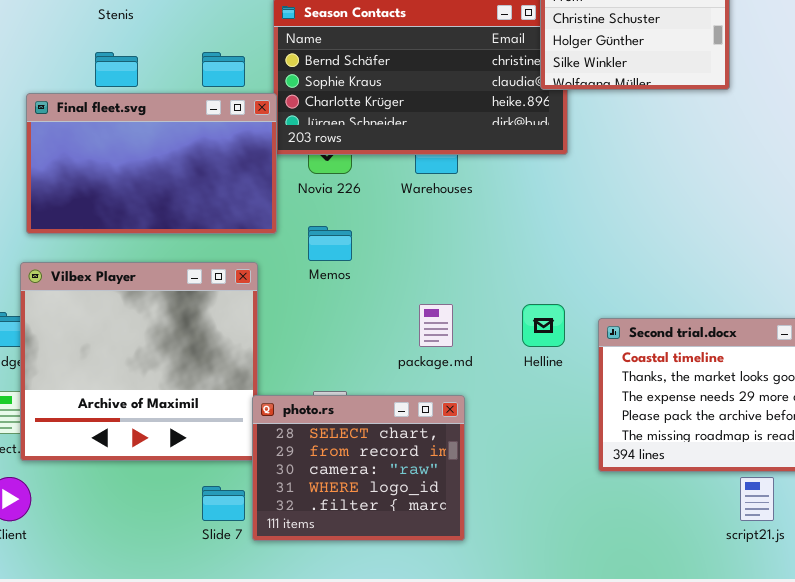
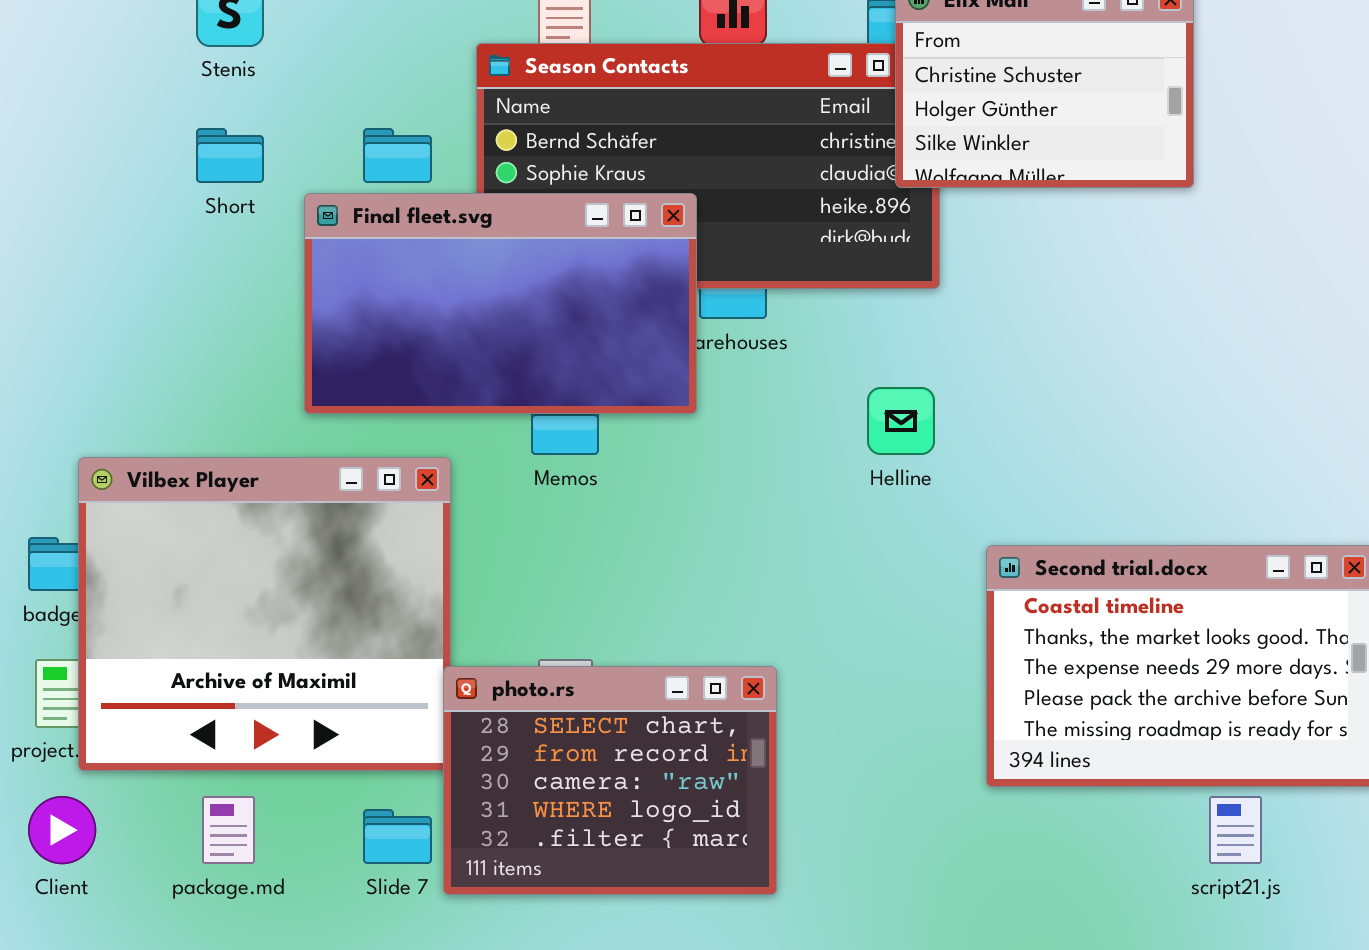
Final fleet.svg: [26,93,277,234] -> [304,193,697,414], moved
package.md: [419,304,453,347] -> [202,796,255,864], moved
Helline: [522,304,565,347] -> [867,387,935,455], moved

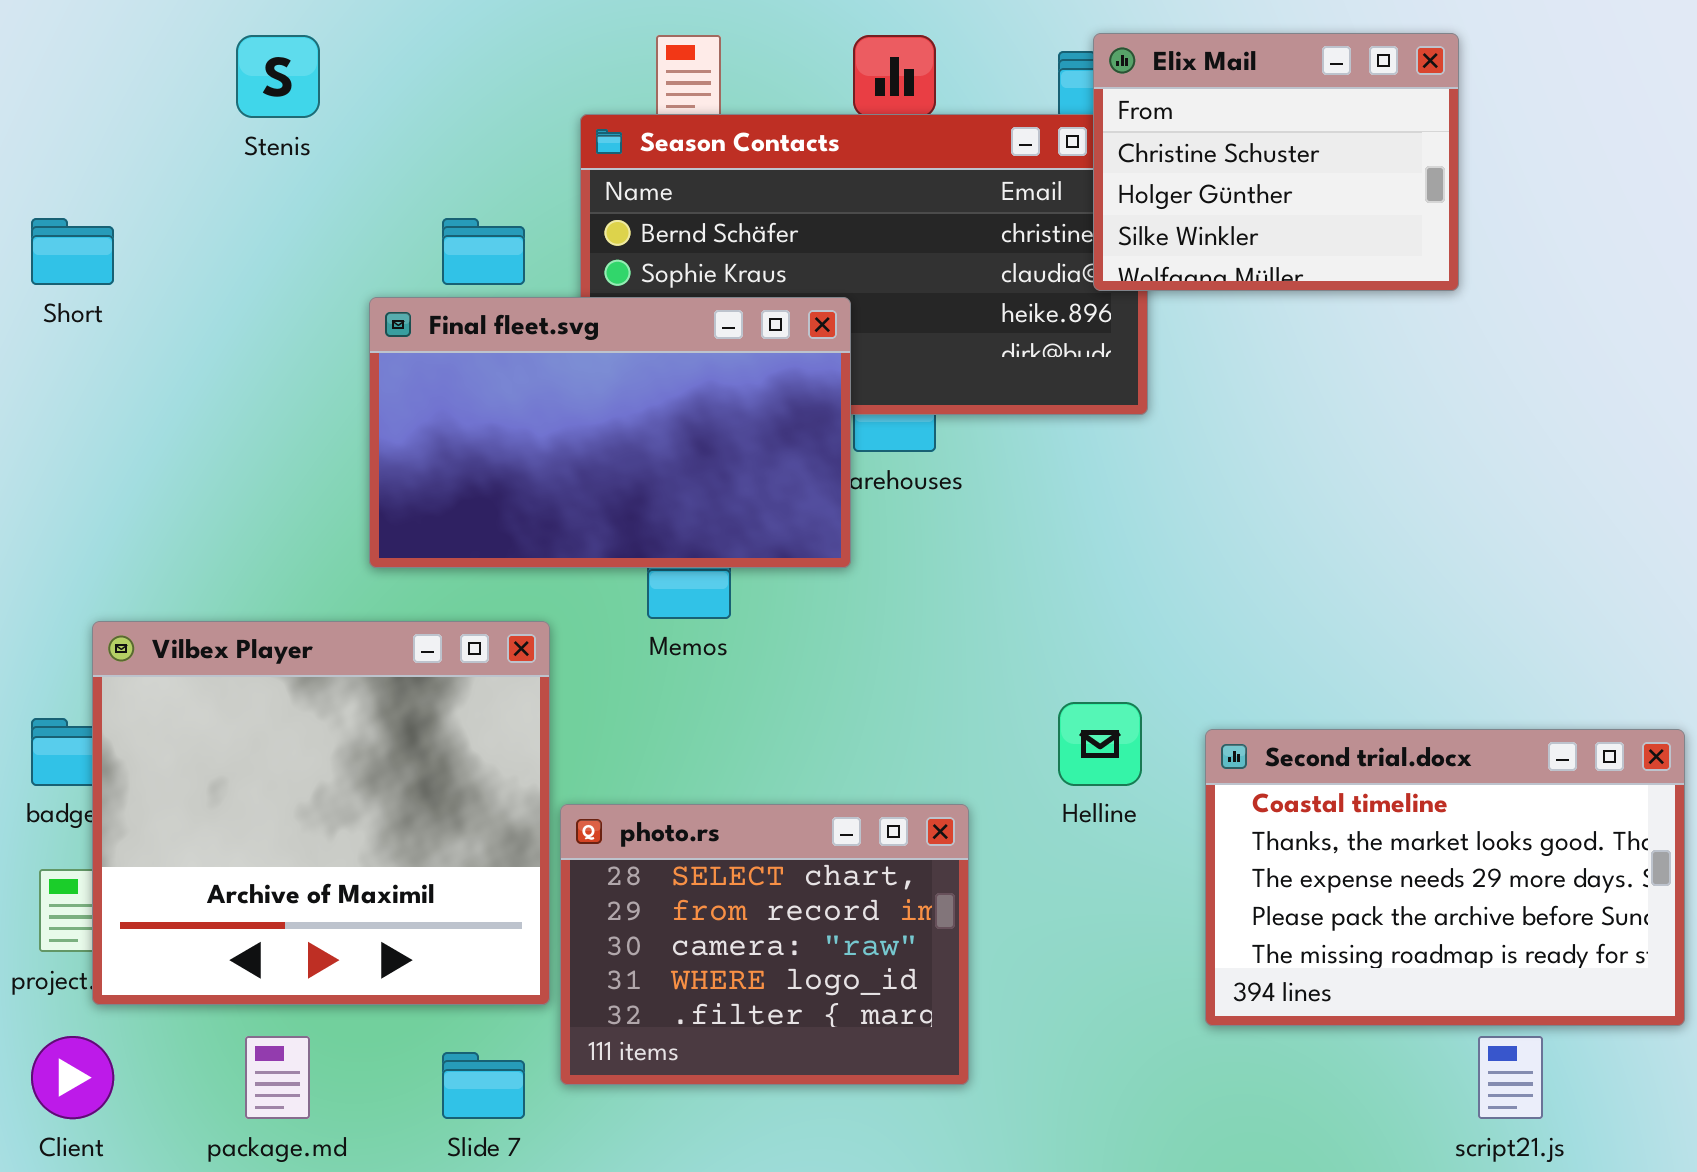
Short: [196,128,264,183] -> [31,218,114,285], moved
Helline: [867,387,935,455] -> [1058,702,1142,786], moved
photo.rs: [443,666,777,895] -> [560,804,969,1085], moved

